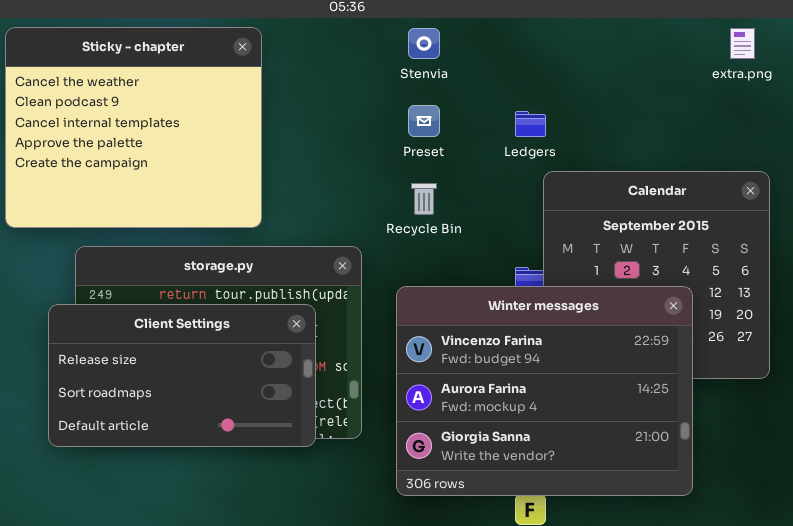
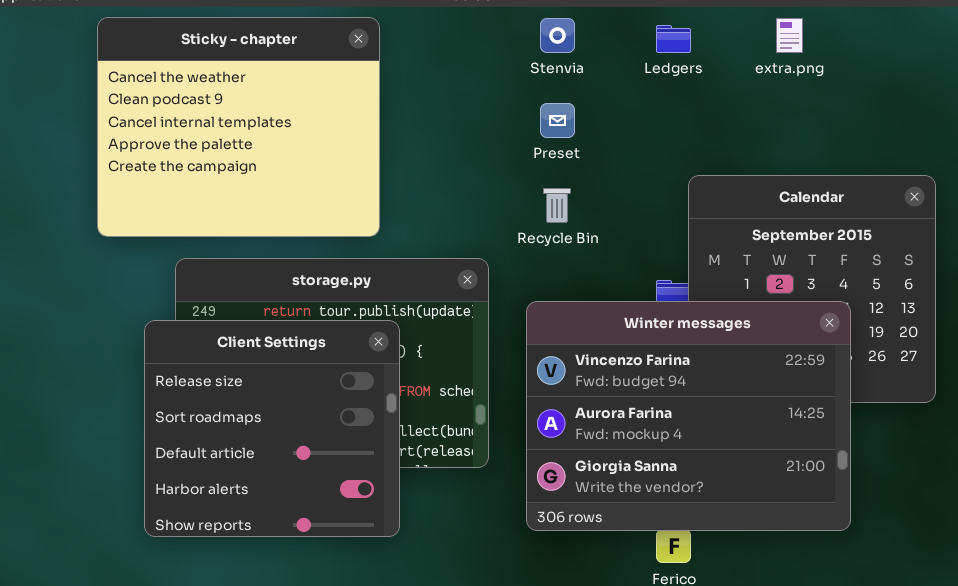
extra.png: [730,28,755,59] -> [776,18,803,53], moved
Ledgers: [515,111,546,137] -> [656,25,691,53], moved
Client Settings: [48,304,316,447] -> [144,320,400,537], resized

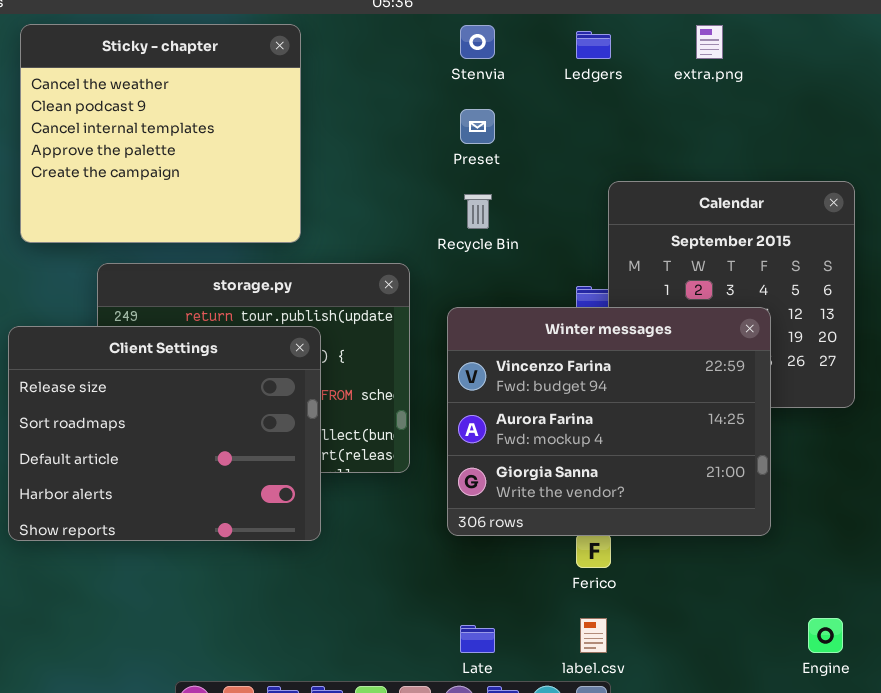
Client Settings: [144,320,400,537] -> [8,326,321,541], resized

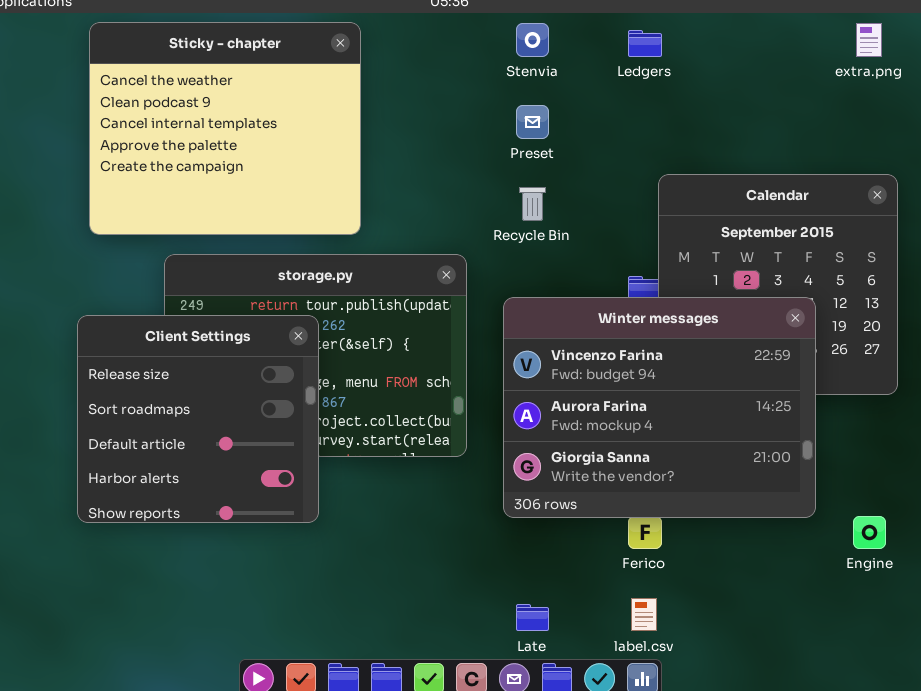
extra.png: [696,25,723,59] -> [856,23,882,57], moved
Client Settings: [8,326,321,541] -> [77,315,319,523], resized
Engine: [808,618,843,653] -> [853,516,886,549], moved

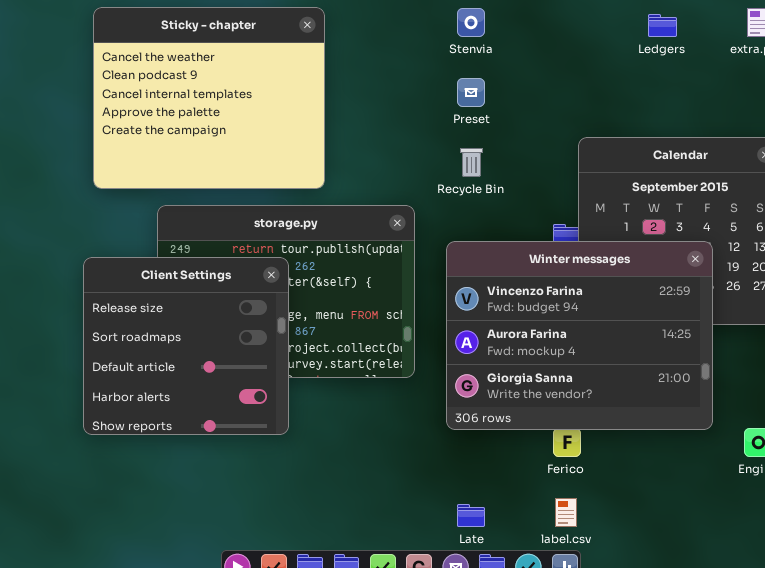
Ledgers: [628,30,662,57] -> [648,14,677,37], moved

